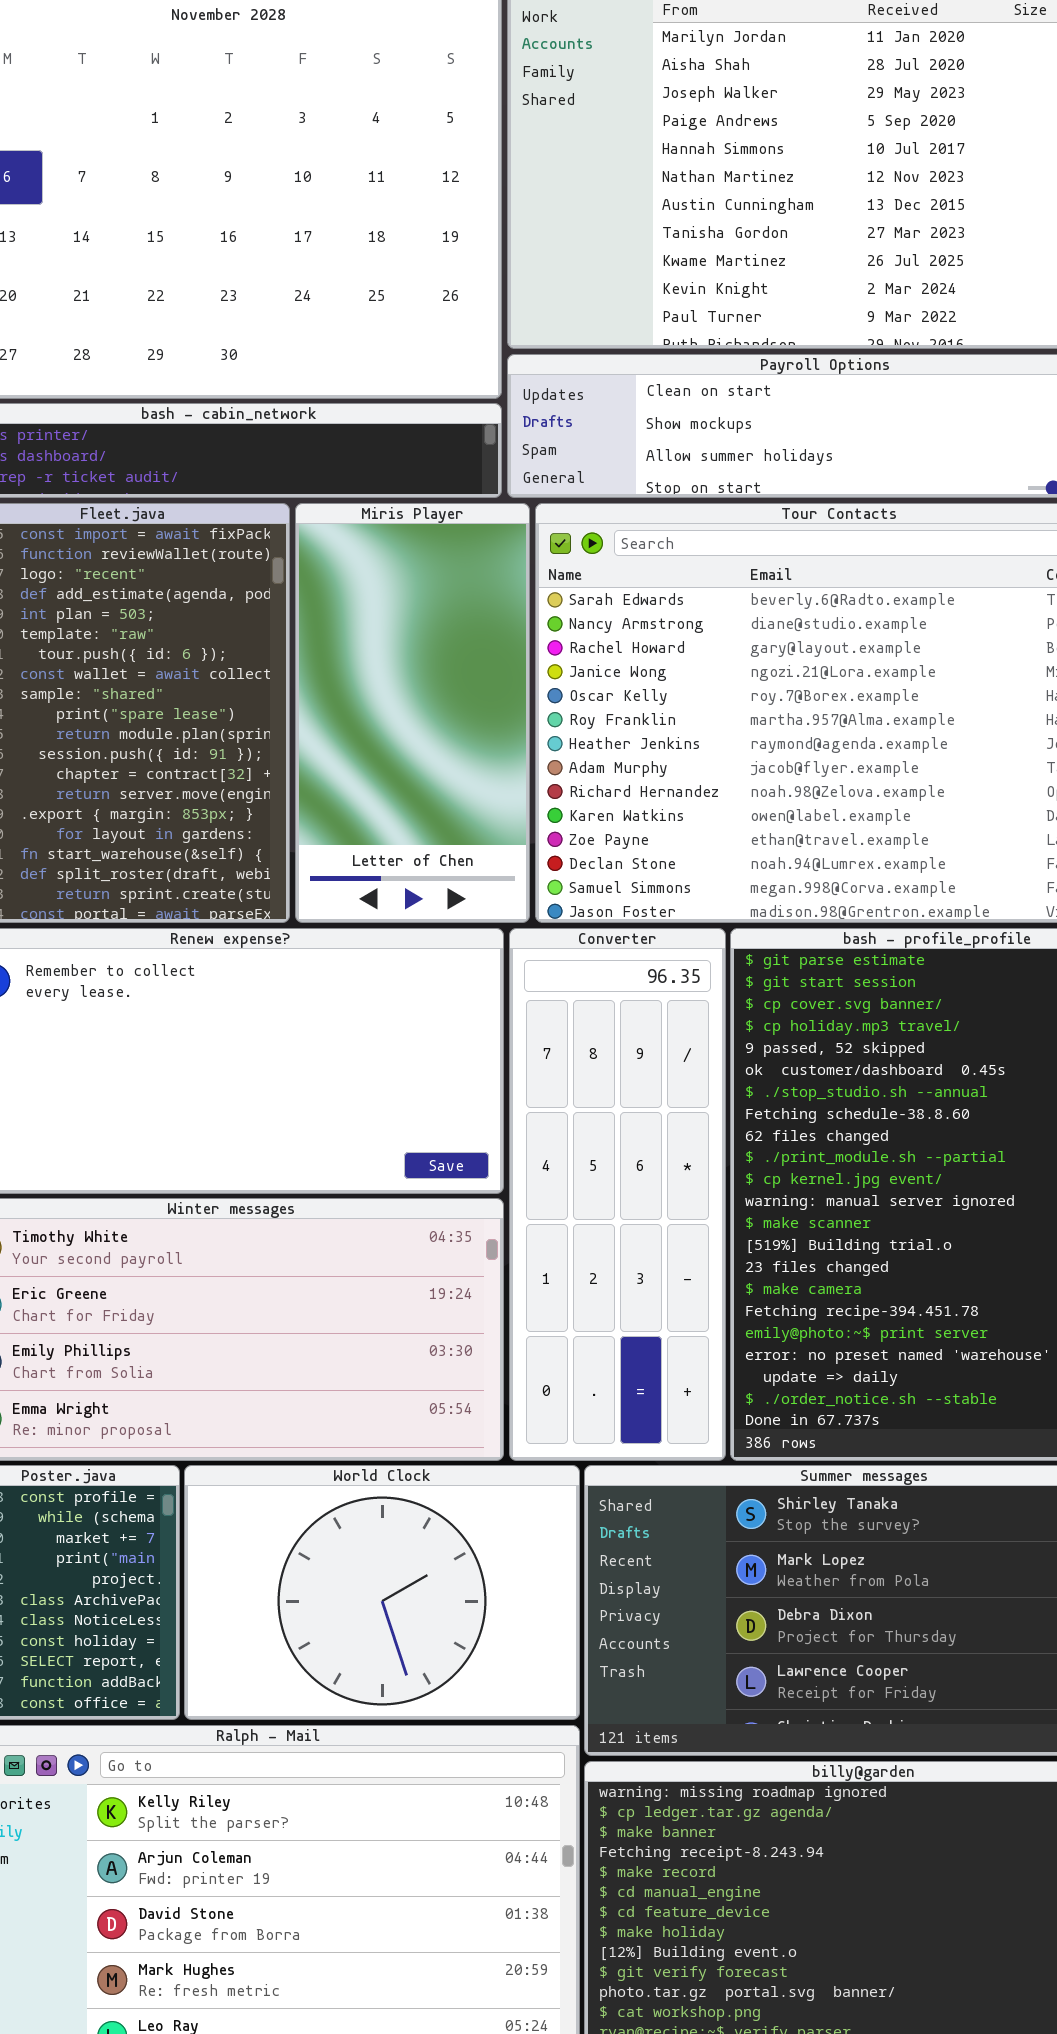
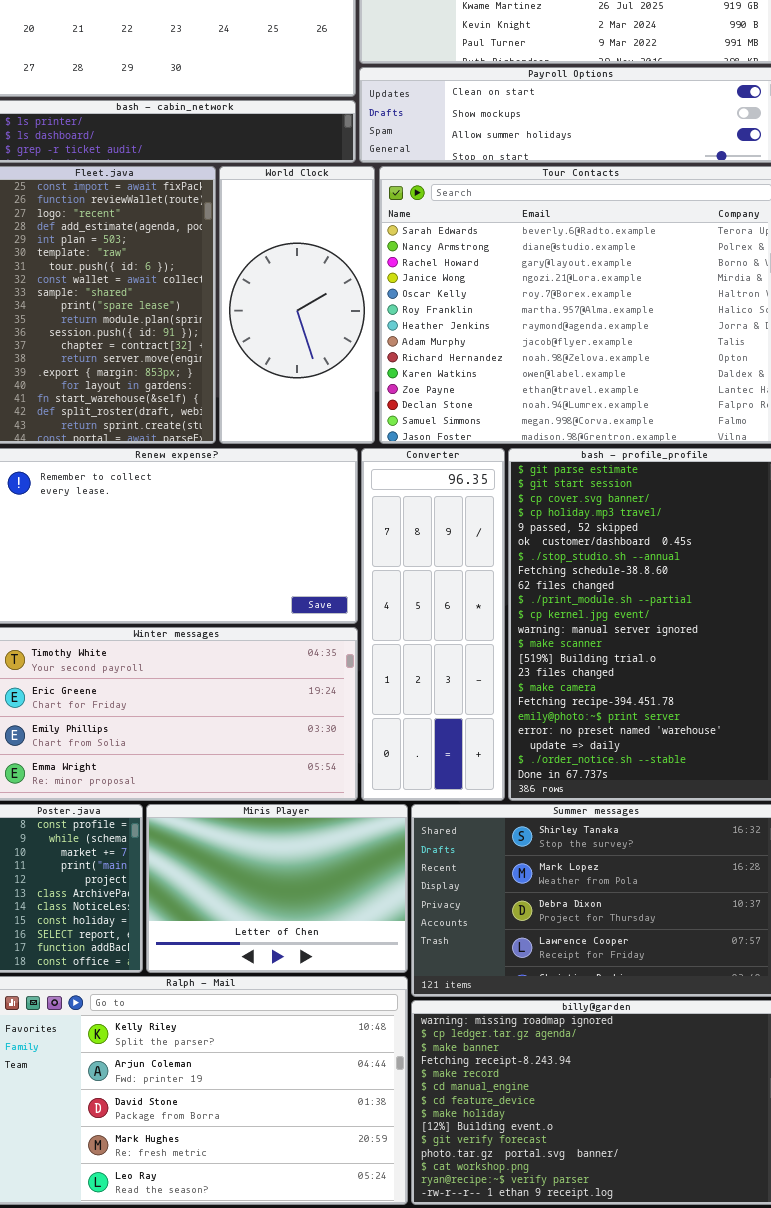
Miris Player: [295,503,530,923] -> [146,804,408,973], moved, resized
World Clock: [184,1465,580,1720] -> [219,166,375,444], moved, resized

